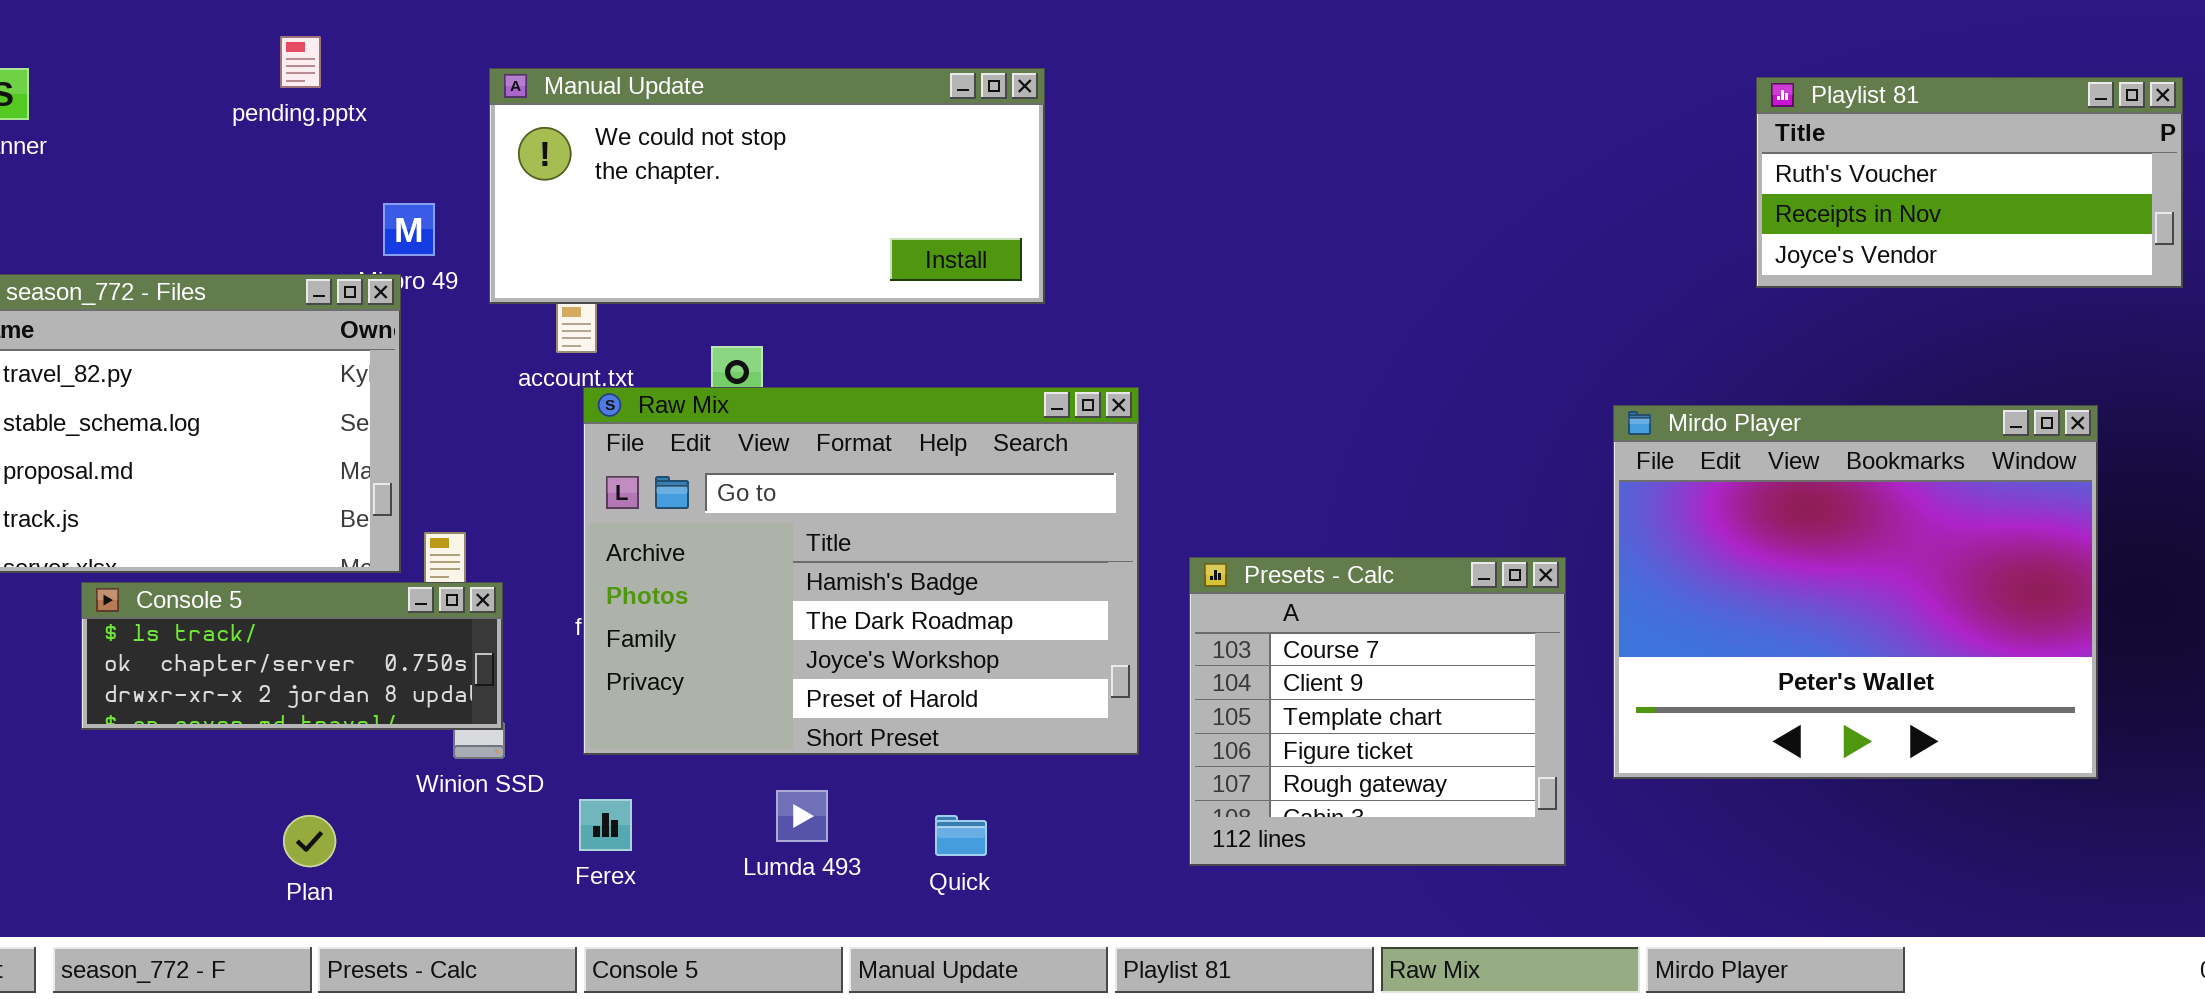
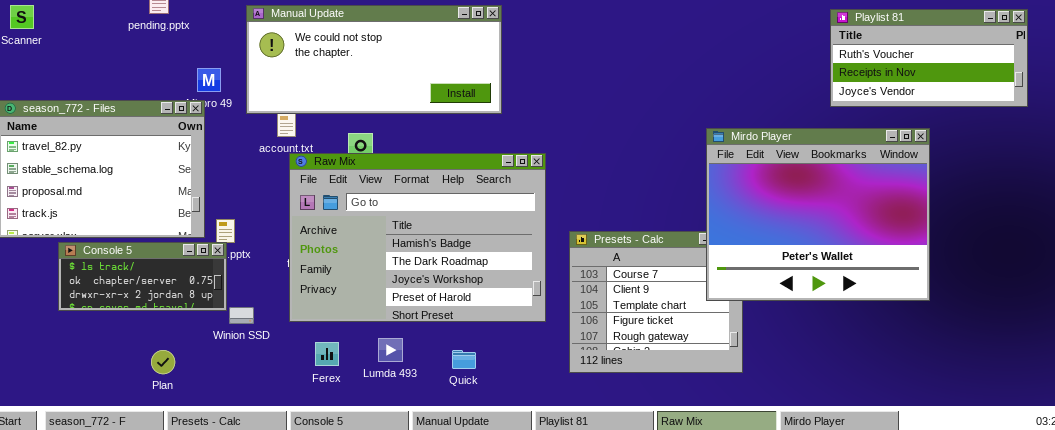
Mirdo Player: [1613,405,2098,779] -> [706,128,930,301], moved
Console 5: [81,582,503,730] -> [58,242,227,311], resized
Ferex: [579,799,632,851] -> [315,342,339,366], moved

